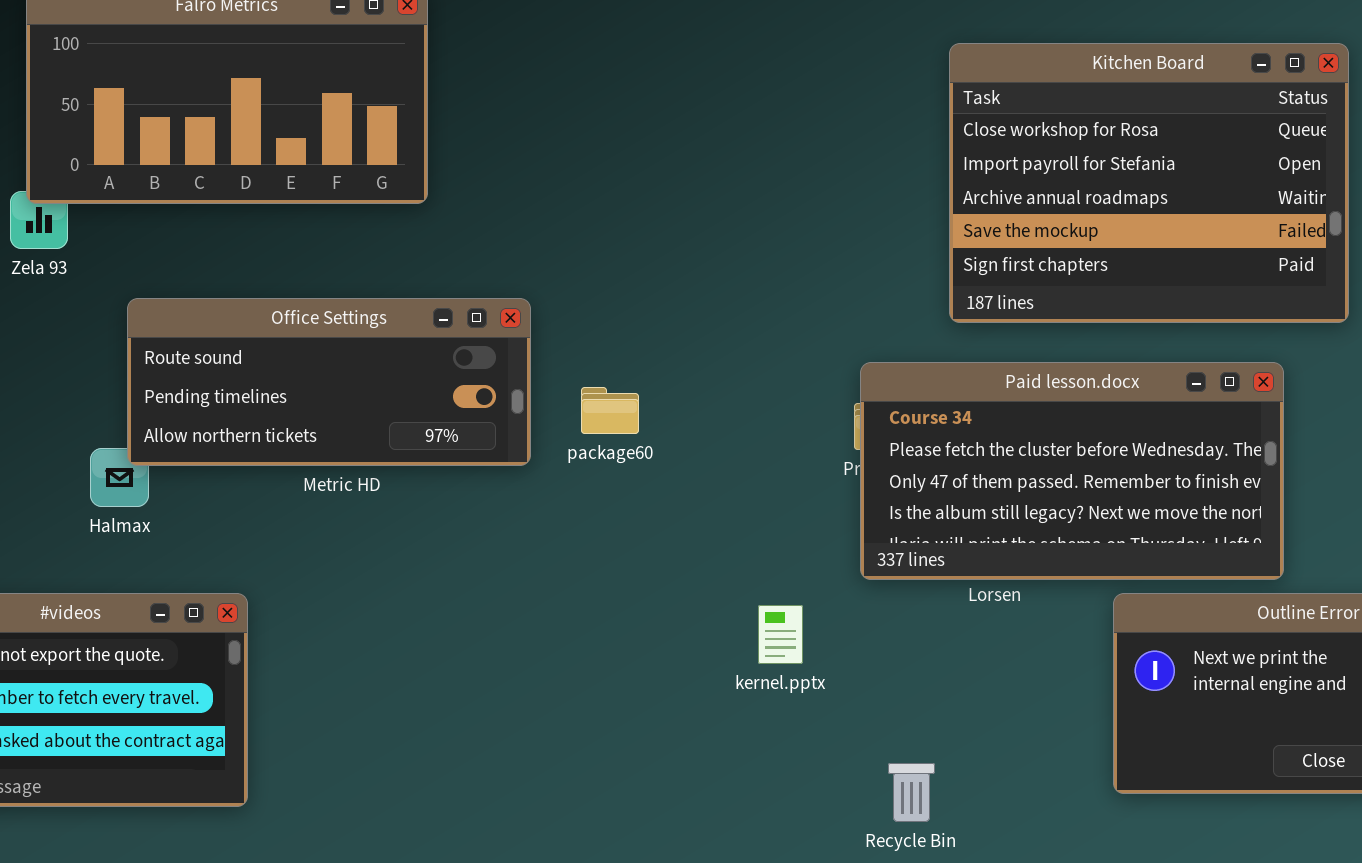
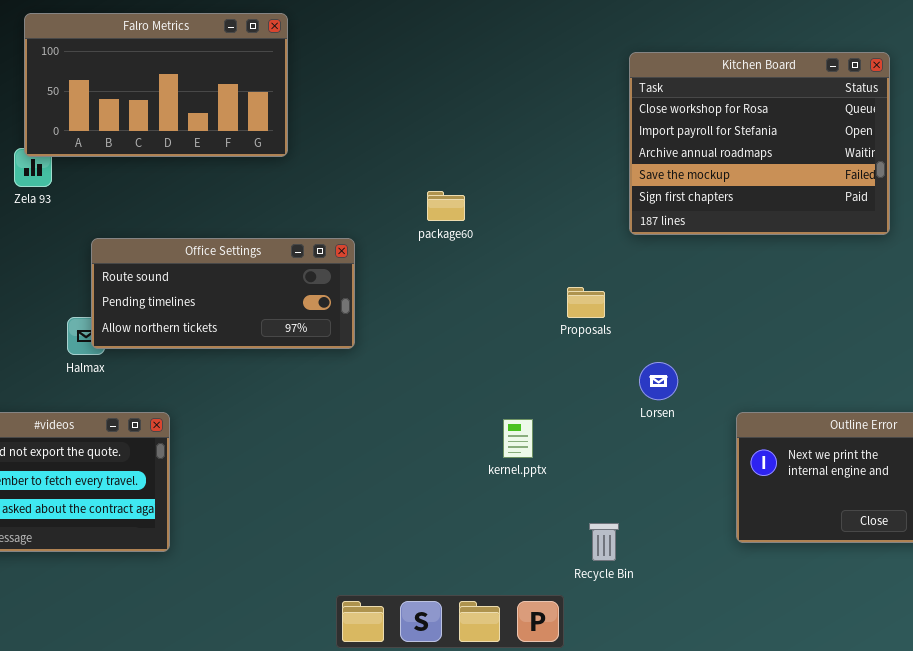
Office Settings: [127,298,531,466] -> [91,238,355,349], moved
Paid lesson.docx: [860,362,1284,580] -> none, closed
package60: [581,387,639,434] -> [427,191,465,221], moved

